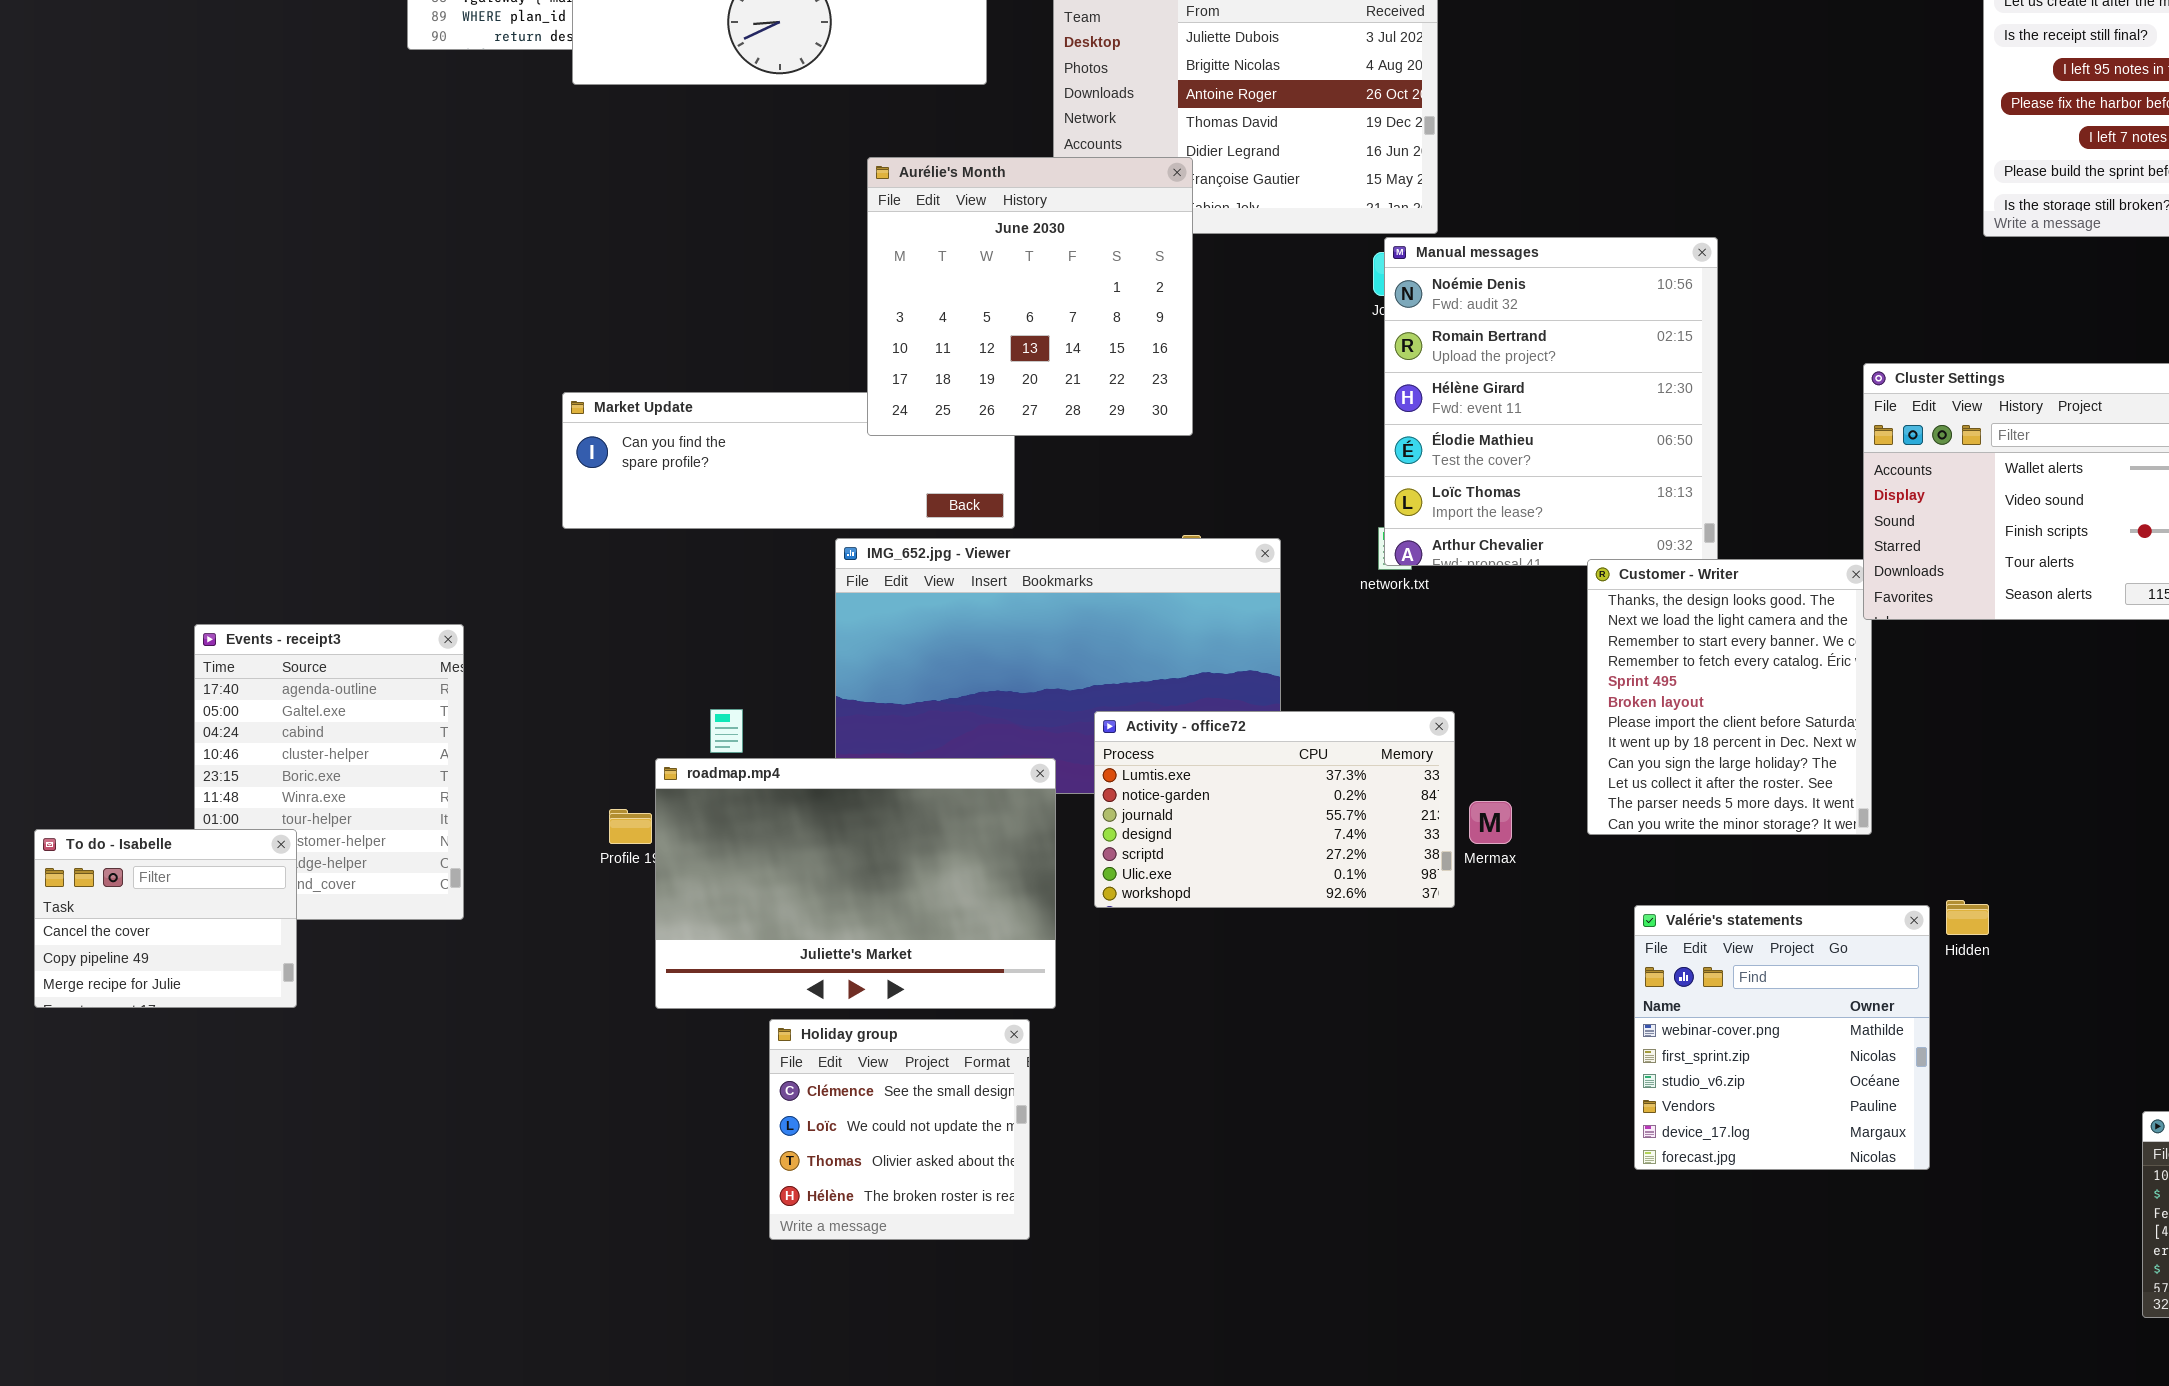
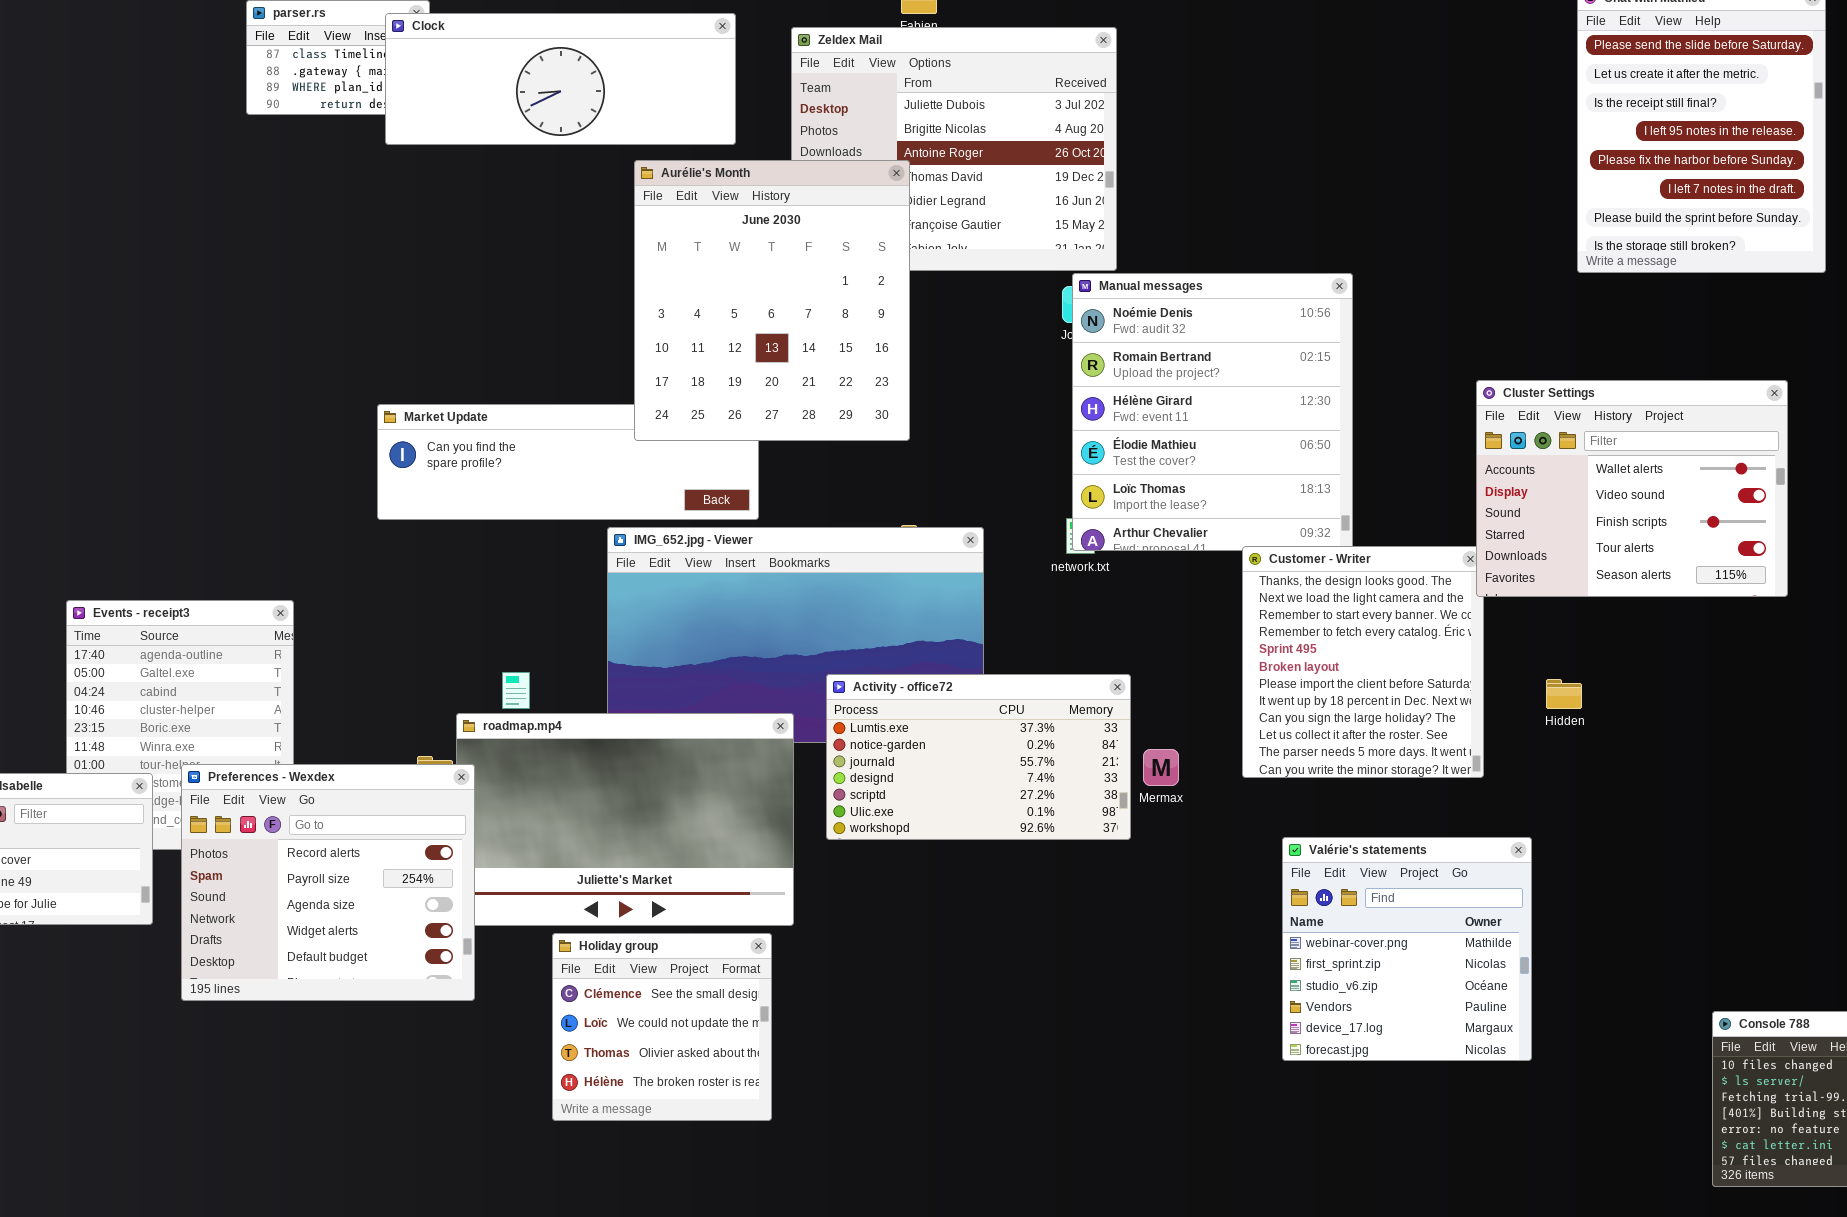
Aurélie's Month: [867,157,1193,436] -> [634,160,910,441], resized
Preferences - Wexdex: none -> [181,764,475,1001], opened
Hidden: [1946,900,1989,935] -> [1546,679,1582,709], moved

